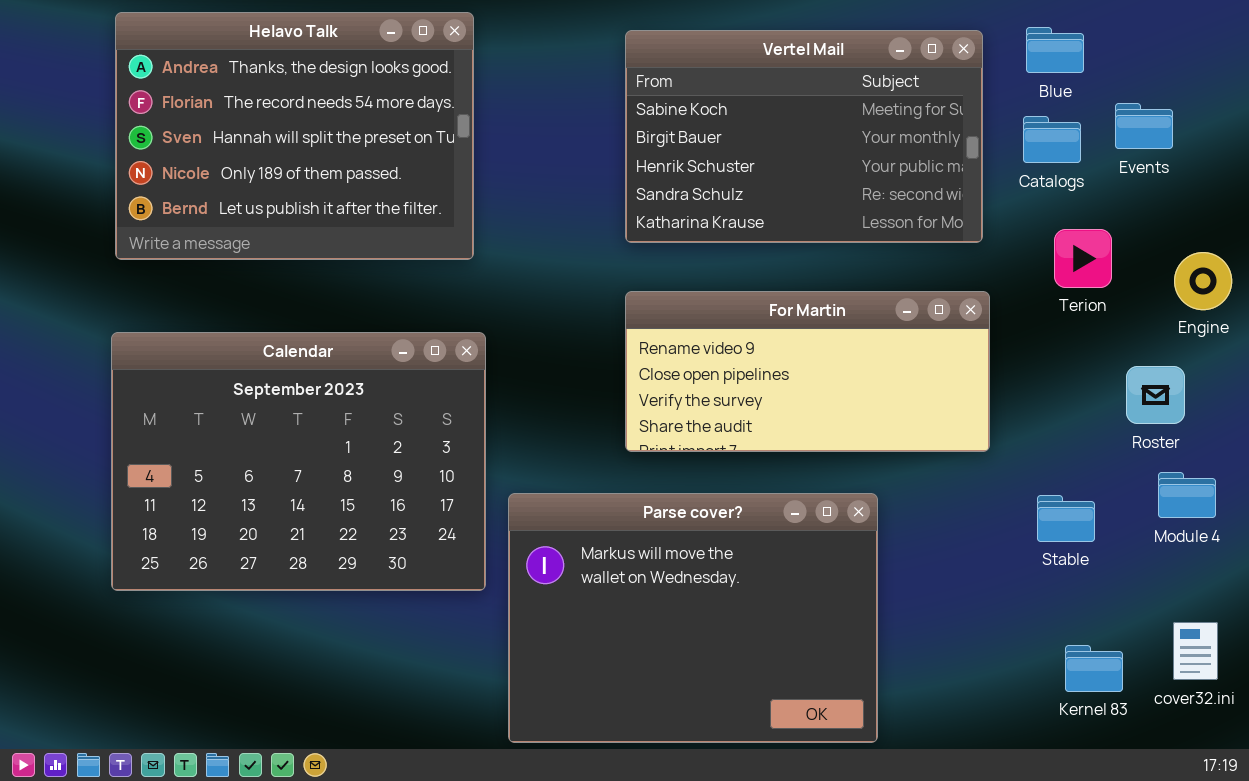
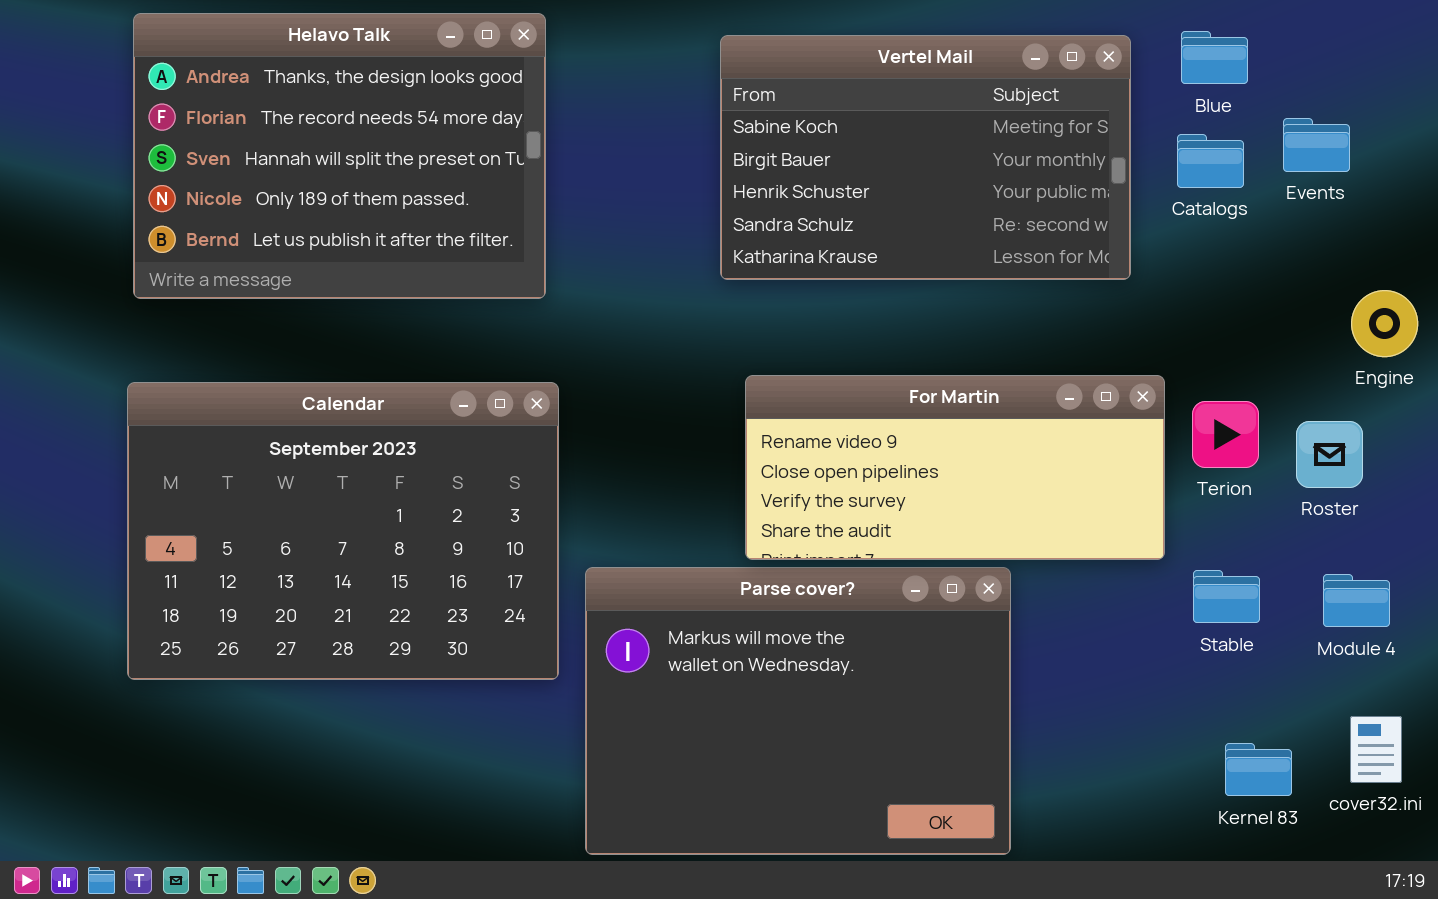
Terion: [1054,229,1112,288] -> [1192,401,1259,468], moved
For Martin: [625,291,990,452] -> [745,375,1165,560], moved
Module 4: [1158,472,1216,518] -> [1323,574,1390,627], moved

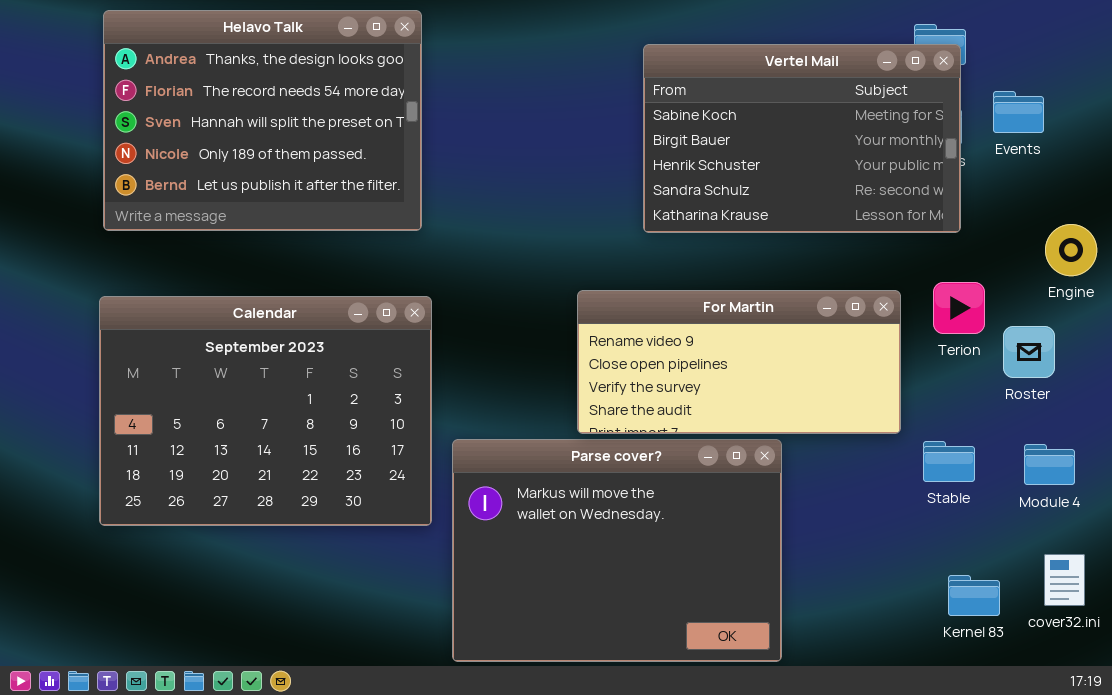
Vertel Mail: [720,35,1131,280] -> [643,44,961,233], moved
Terion: [1192,401,1259,468] -> [933,282,985,334], moved

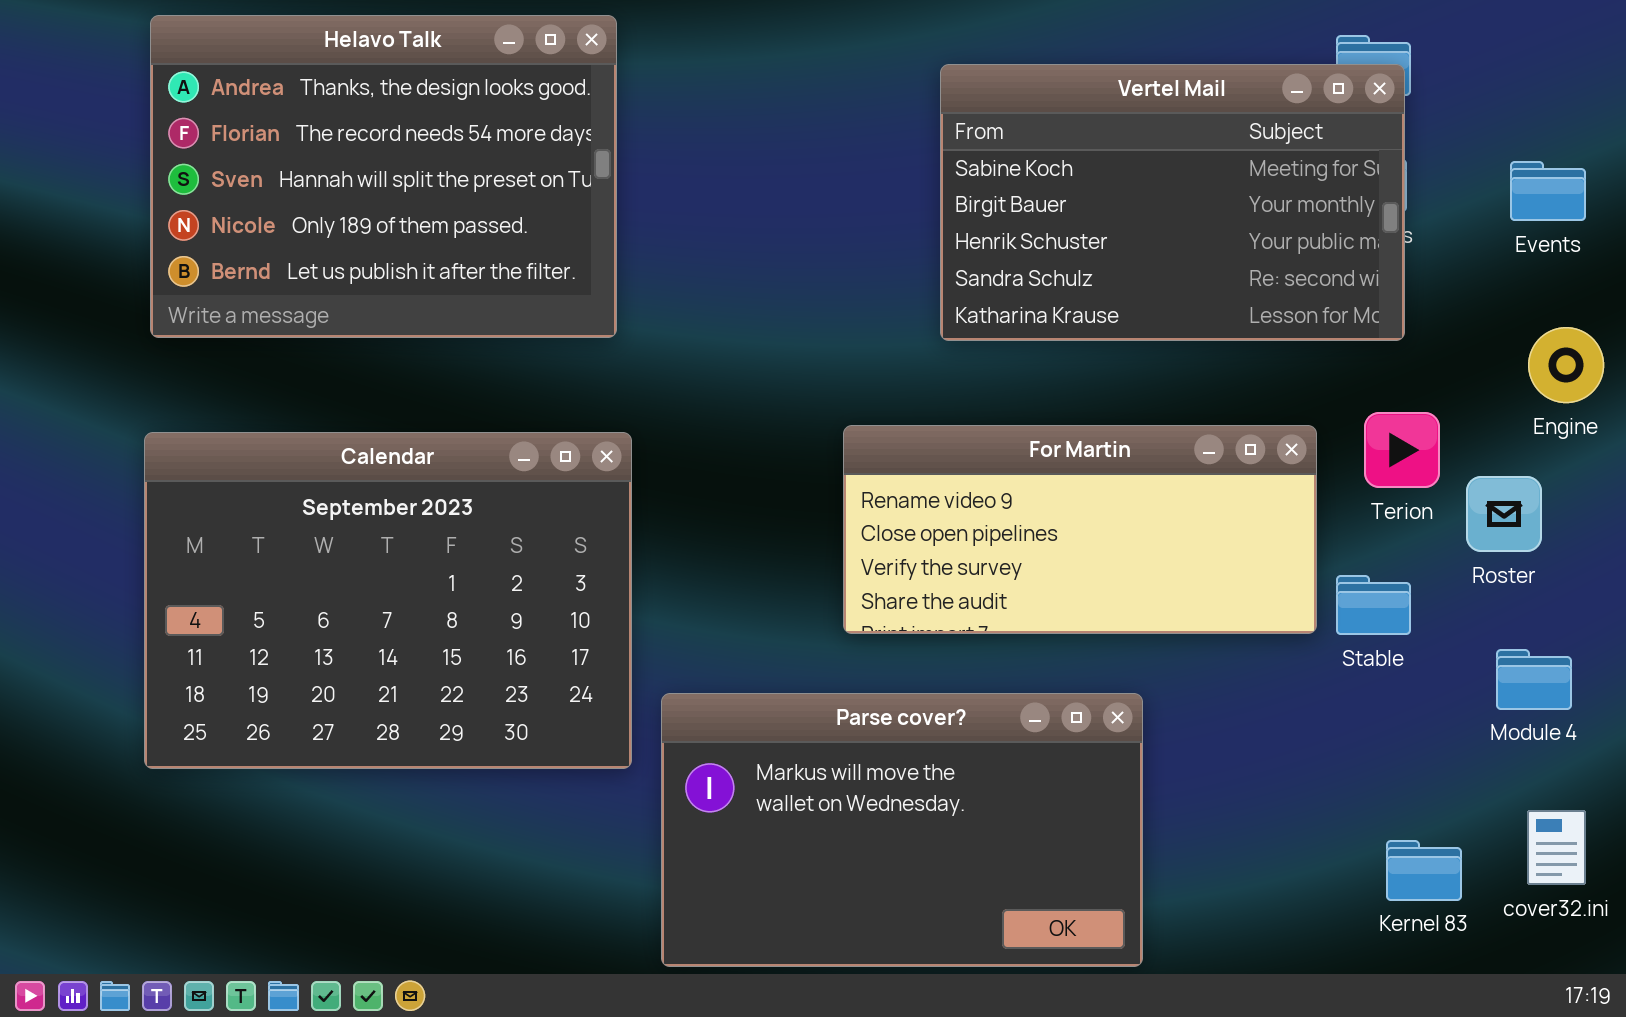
Events: [993,91,1044,133] -> [1510,161,1586,221], moved
Parse cover?: [452,439,782,662] -> [661,693,1143,967], resized
Stable: [923,441,975,482] -> [1336,575,1411,635], moved

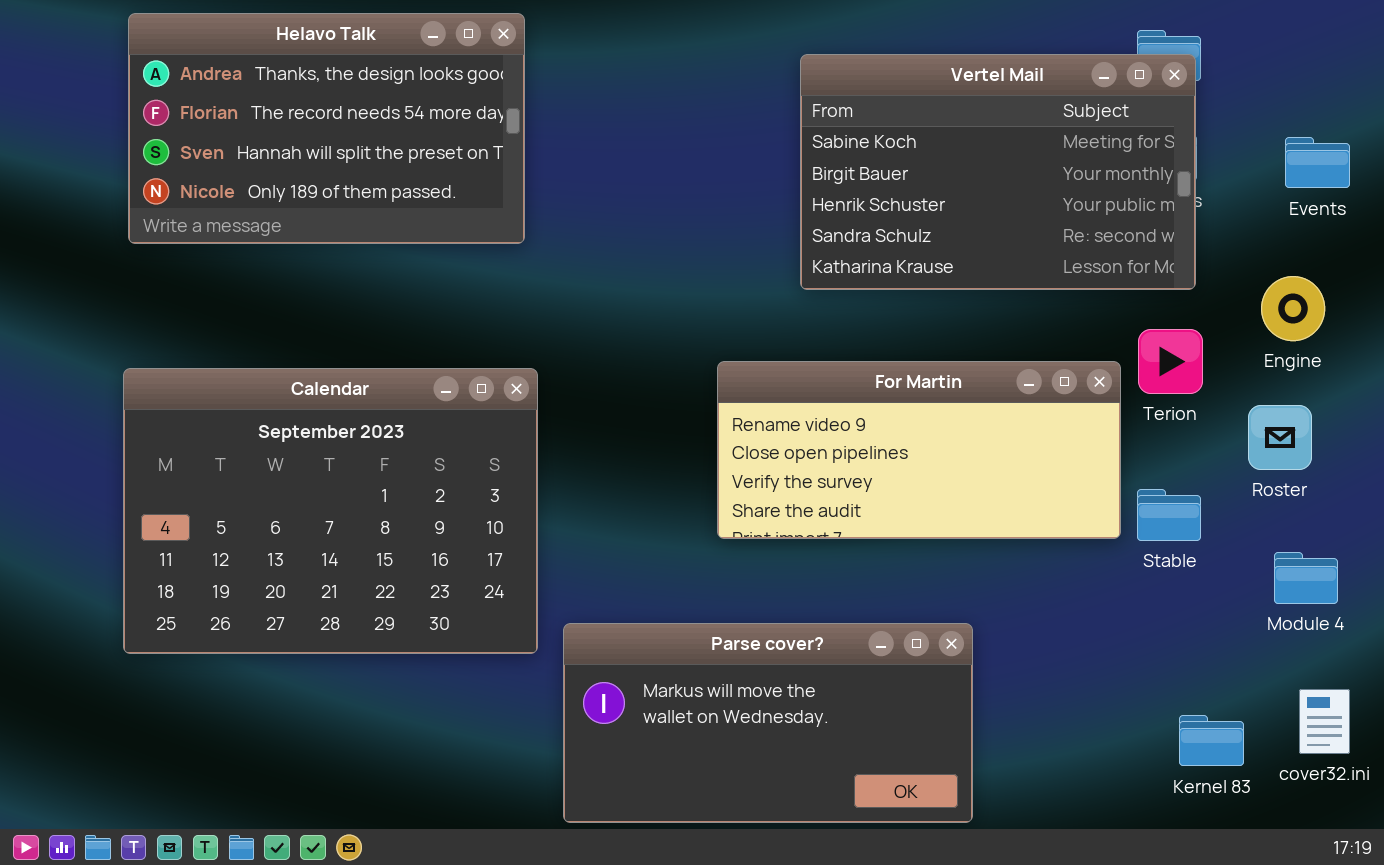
Helavo Talk: [150,15,617,338] -> [128,13,525,244], resized
Engine: [1528,327,1604,403] -> [1261,276,1325,341], moved
Terion: [1364,412,1440,488] -> [1138,329,1203,394], moved
Parse cover?: [661,693,1143,967] -> [563,623,973,823], resized

